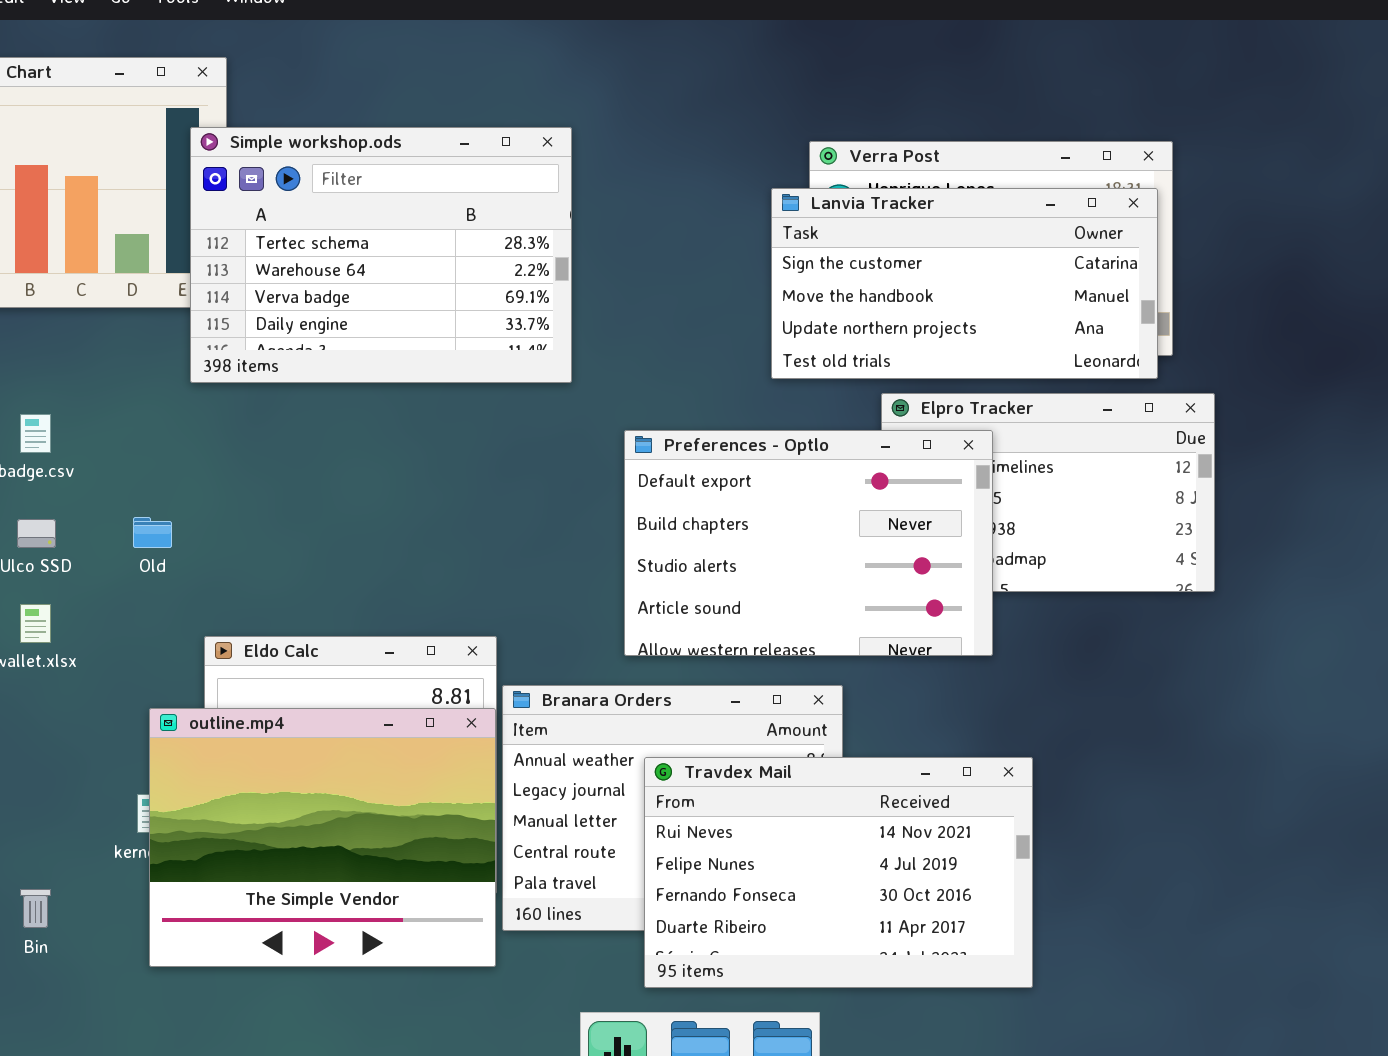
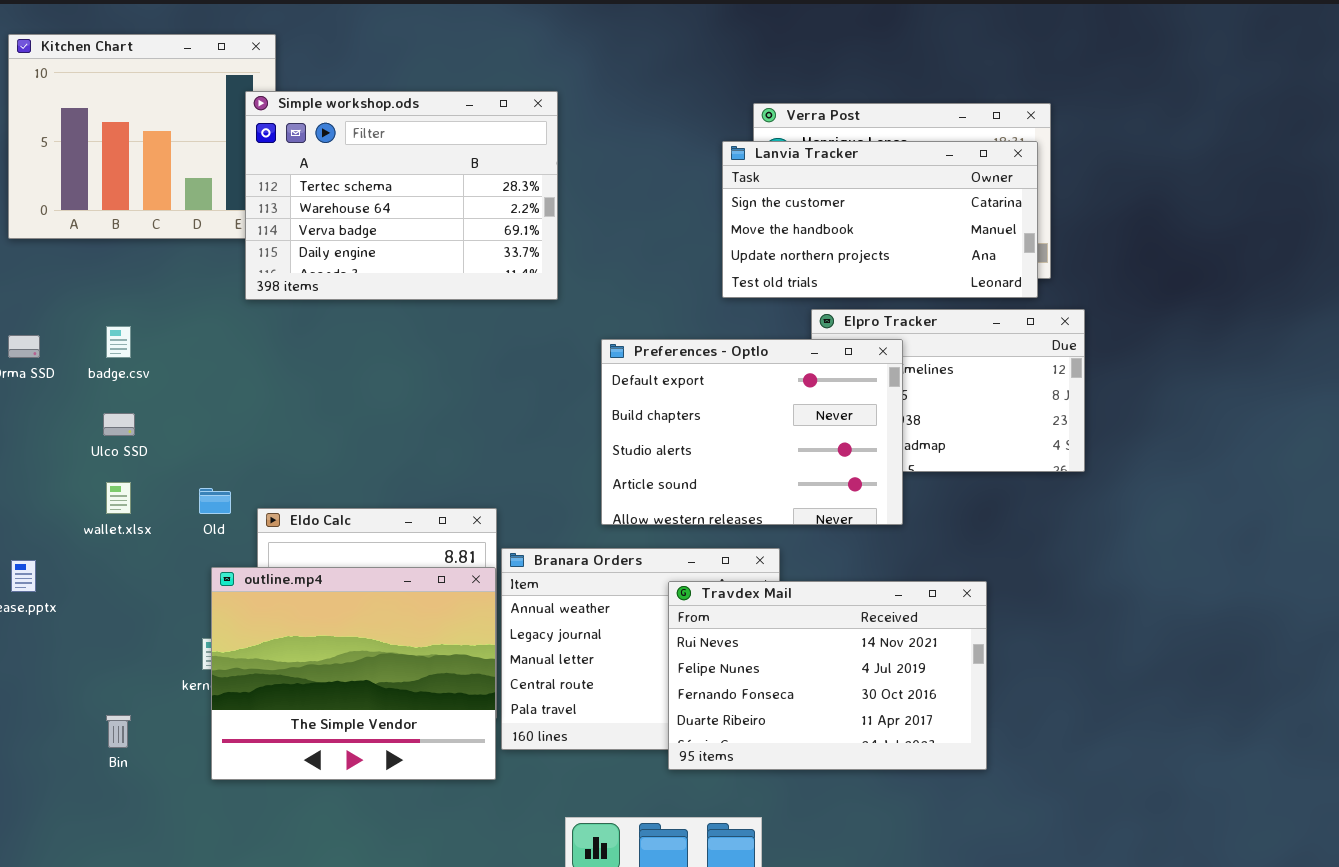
Old: [133,517,172,548] -> [199,488,231,514], moved
Travdex Mail: [644,757,1033,988] -> [668,581,987,770], moved

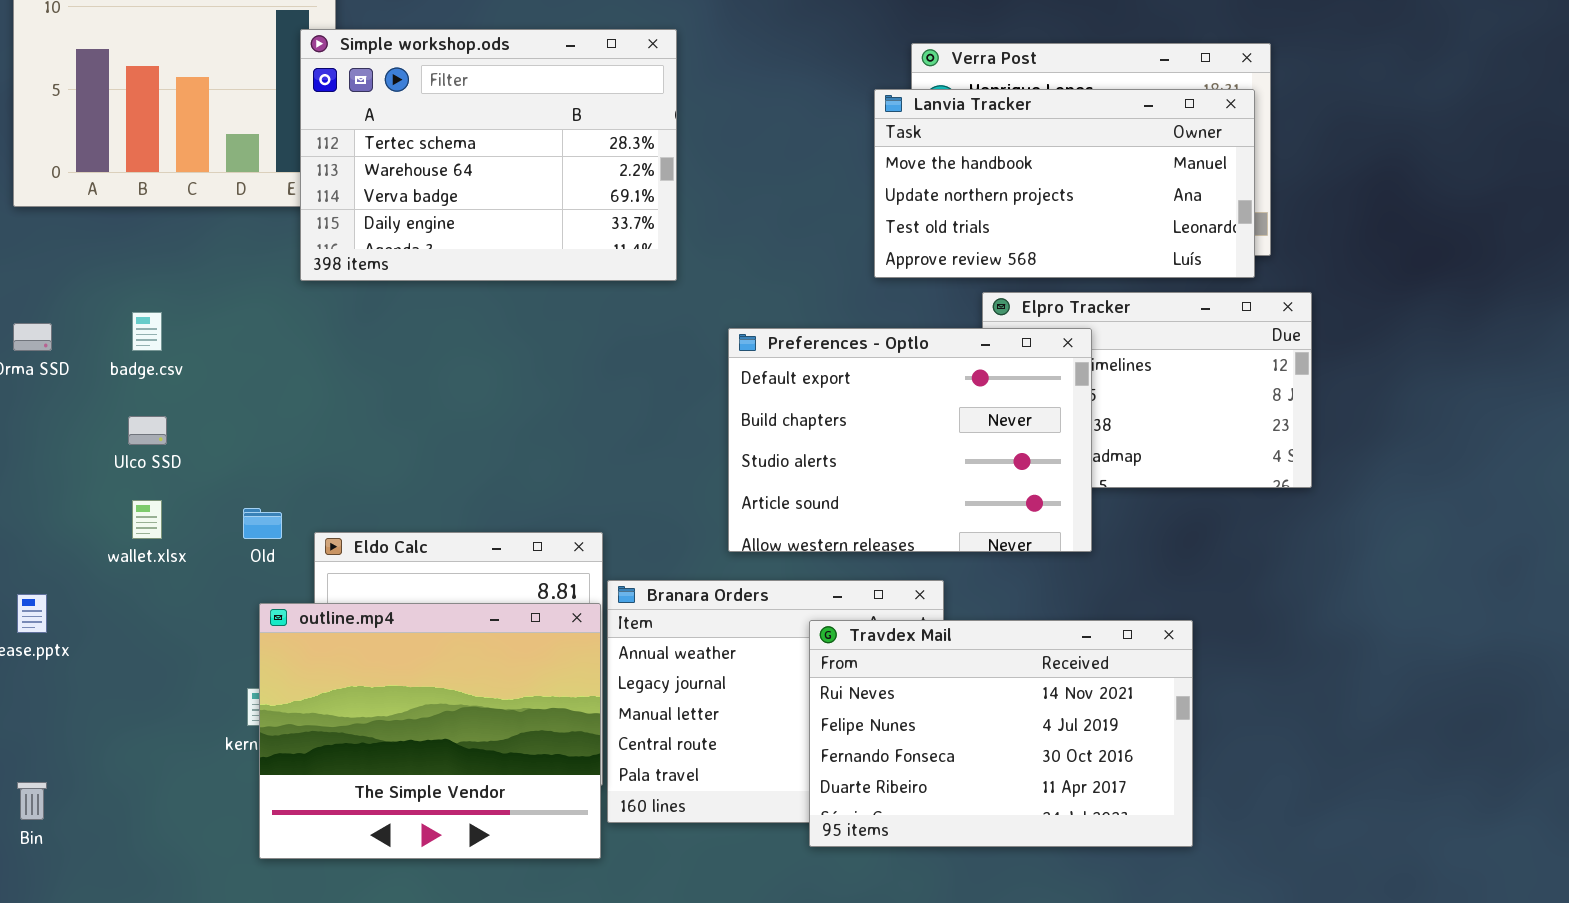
Lanvia Tracker: [722,141,1038,298] -> [874,89,1255,278], scrolled down 1 row
Bin: [106,715,131,748] -> [17,782,47,820], moved

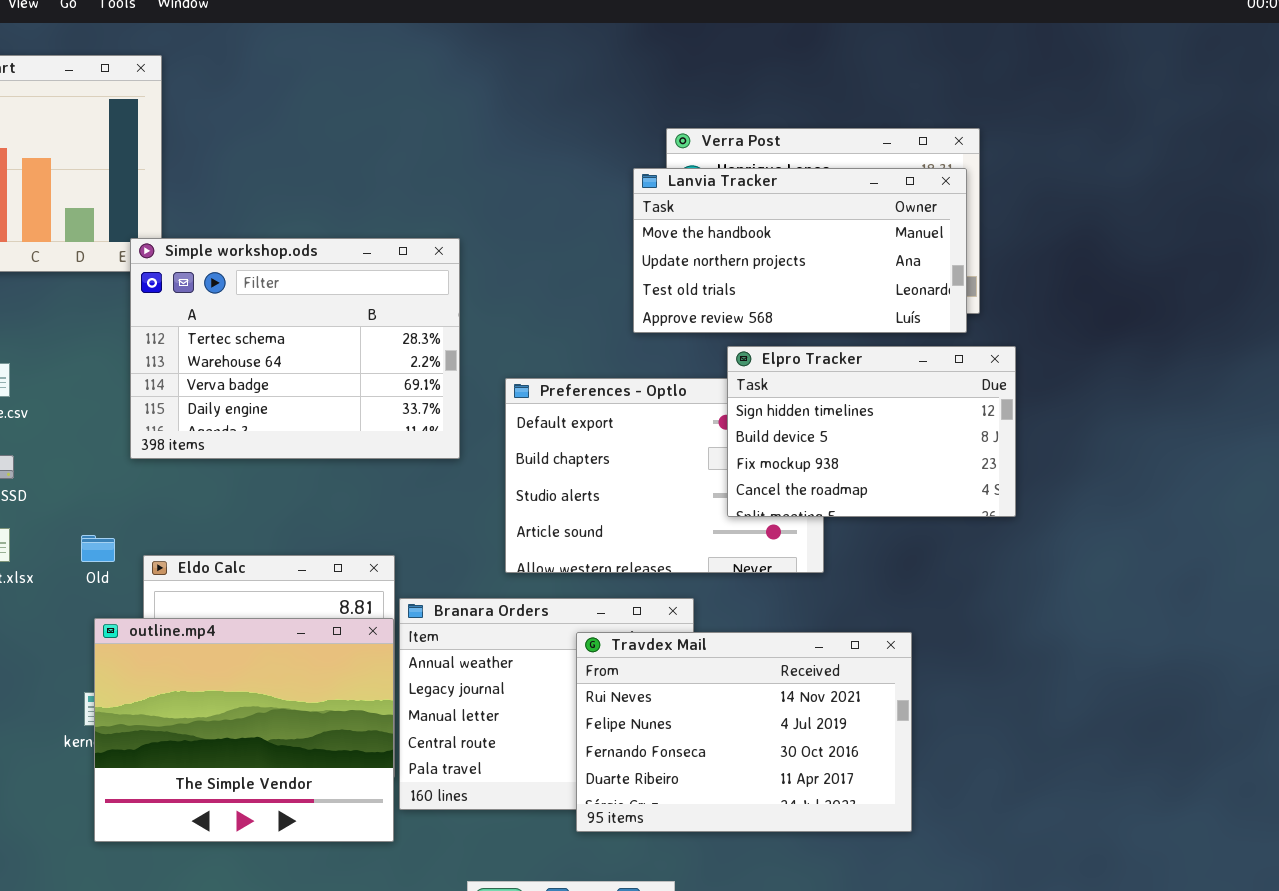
Simple workshop.ods: [300,29,677,281] -> [130,238,460,459], moved
Elpro Tracker: [982,292,1312,488] -> [727,346,1016,517], raised

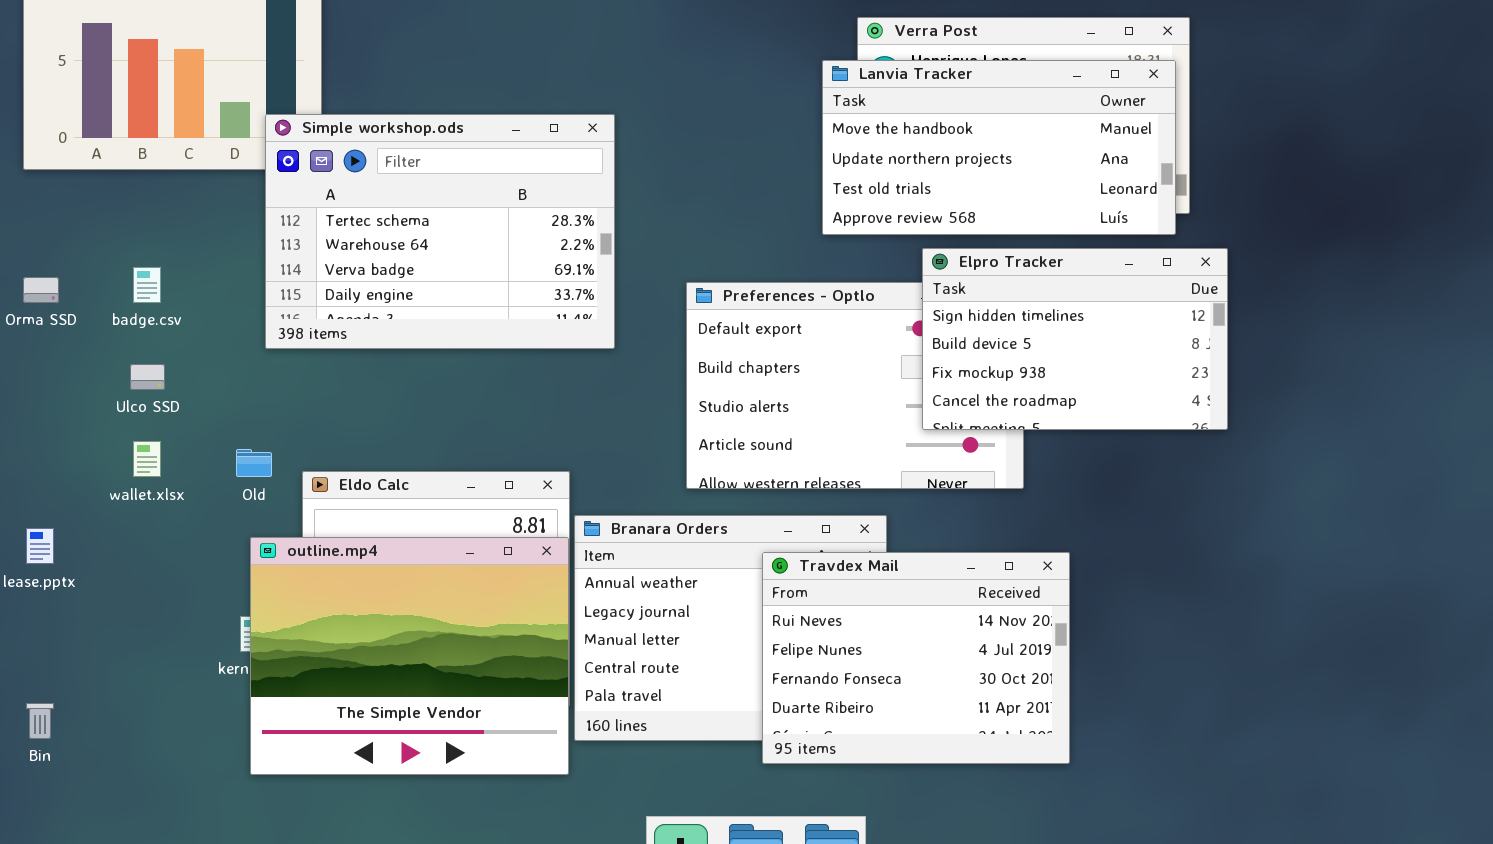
Simple workshop.ods: [130,238,460,459] -> [265,114,615,349], moved
Travdex Mail: [576,632,912,832] -> [762,552,1070,764], resized

